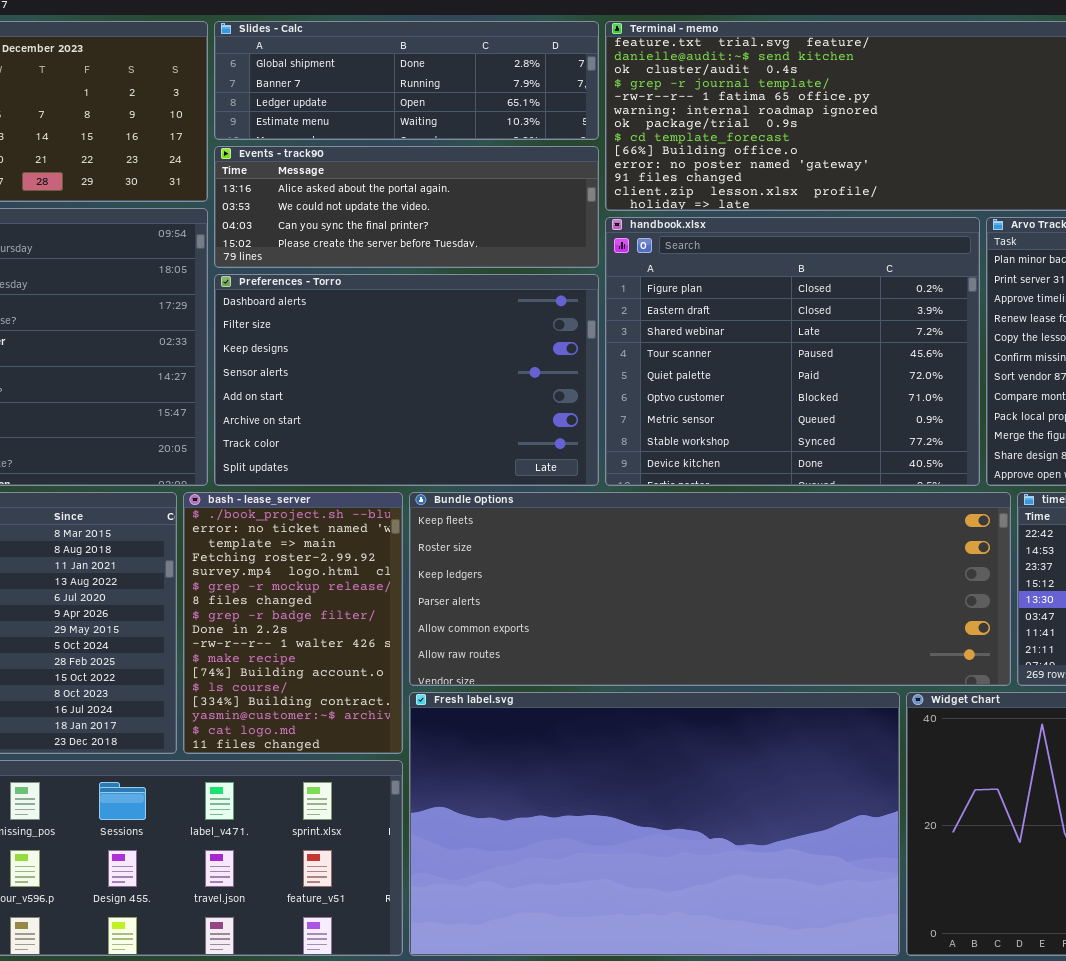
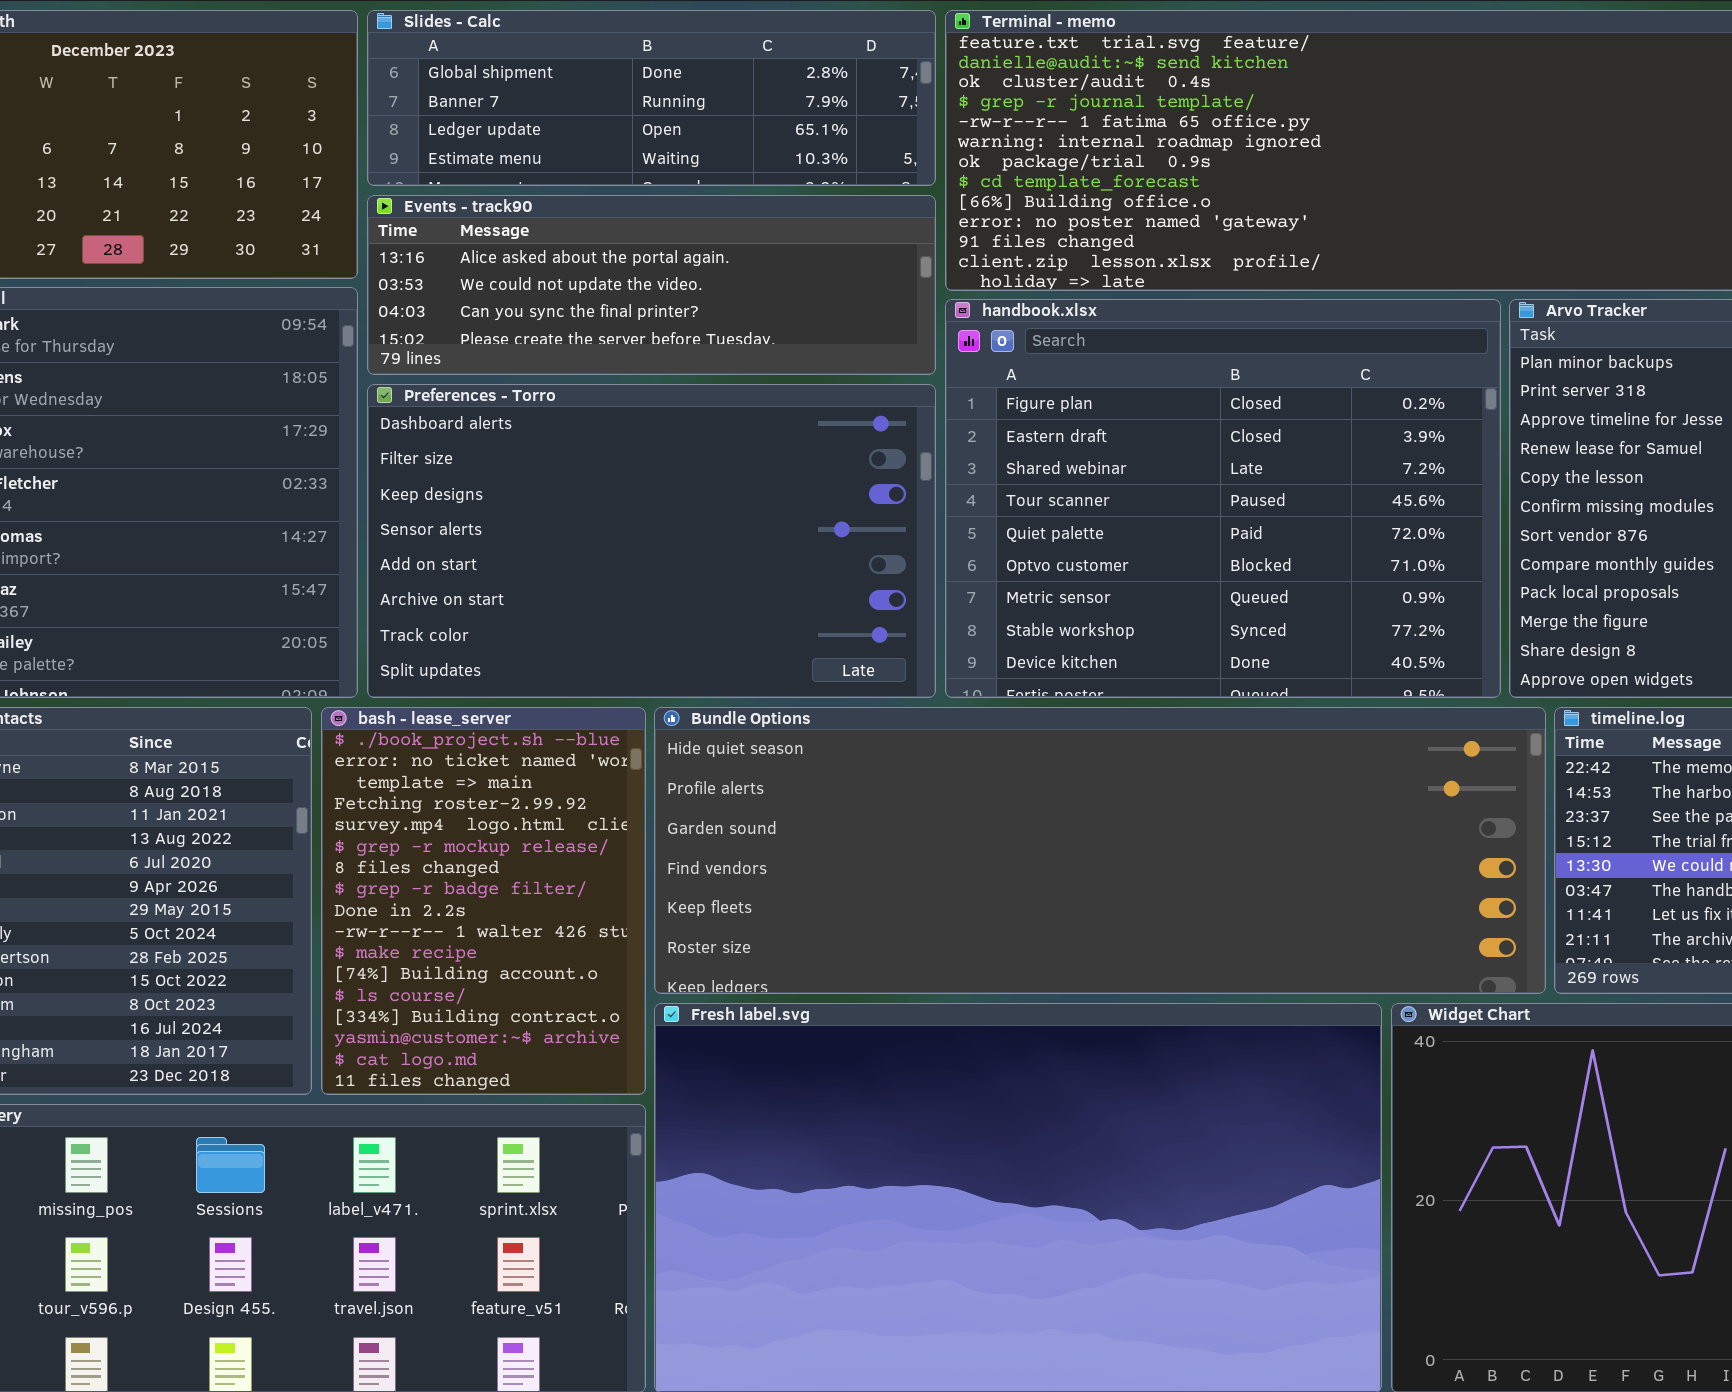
Bundle Options: [409,492,1011,686] -> [654,707,1546,994], scrolled up 4 rows

